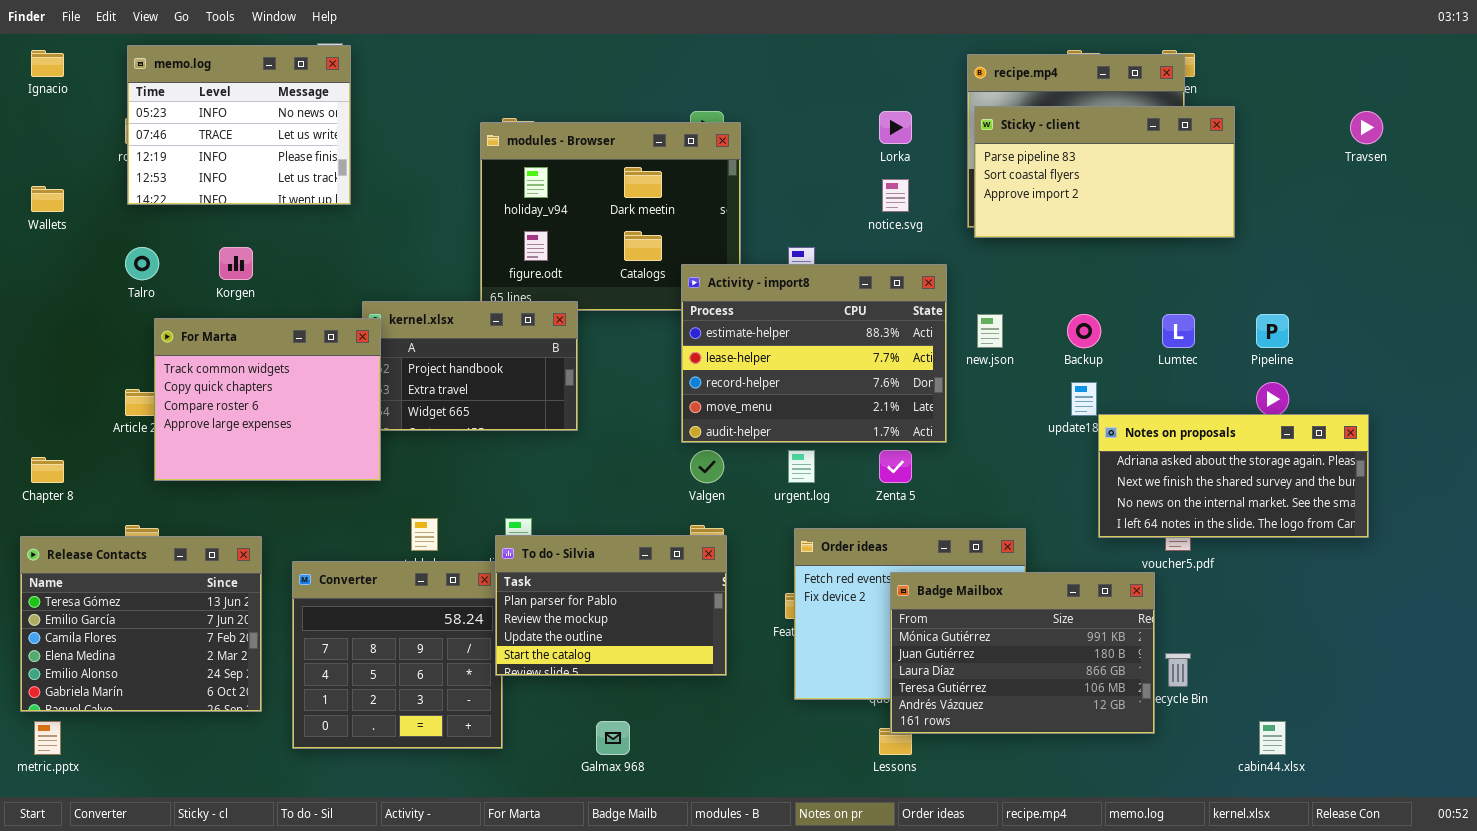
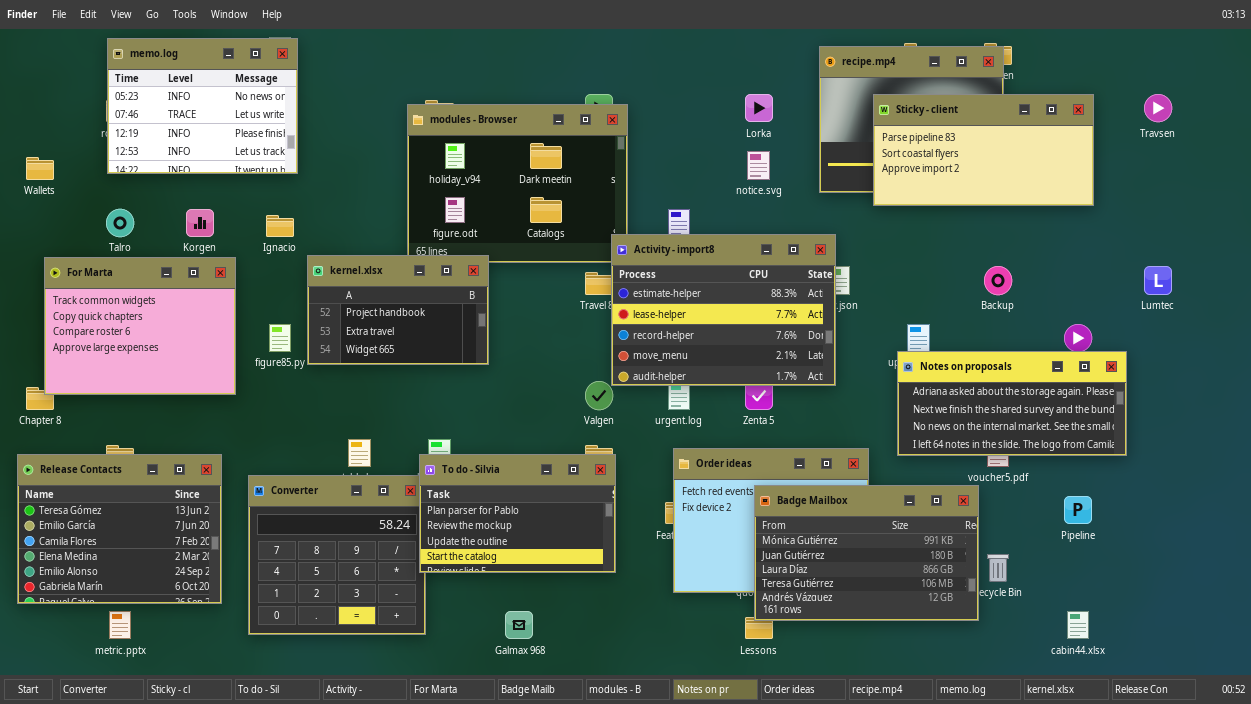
Ignacio: [31,50,64,77] -> [266,215,294,237], moved
Sticky - client: [974,106,1235,238] -> [873,94,1094,206], moved
Activity - import8: [681,264,947,443] -> [611,234,836,386], moved
Backup: [1067,314,1101,348] -> [984,266,1012,295], moved
Lumtec: [1162,314,1195,348] -> [1144,266,1172,295], moved
Pipeline: [1256,314,1289,348] -> [1064,496,1092,524], moved
For Marta: [154,318,381,481] -> [44,257,236,395], moved
Notes on proposals: [1098,414,1369,538] -> [897,351,1127,456], moved
metric.pptx: [34,721,61,755] -> [109,611,131,639], moved

